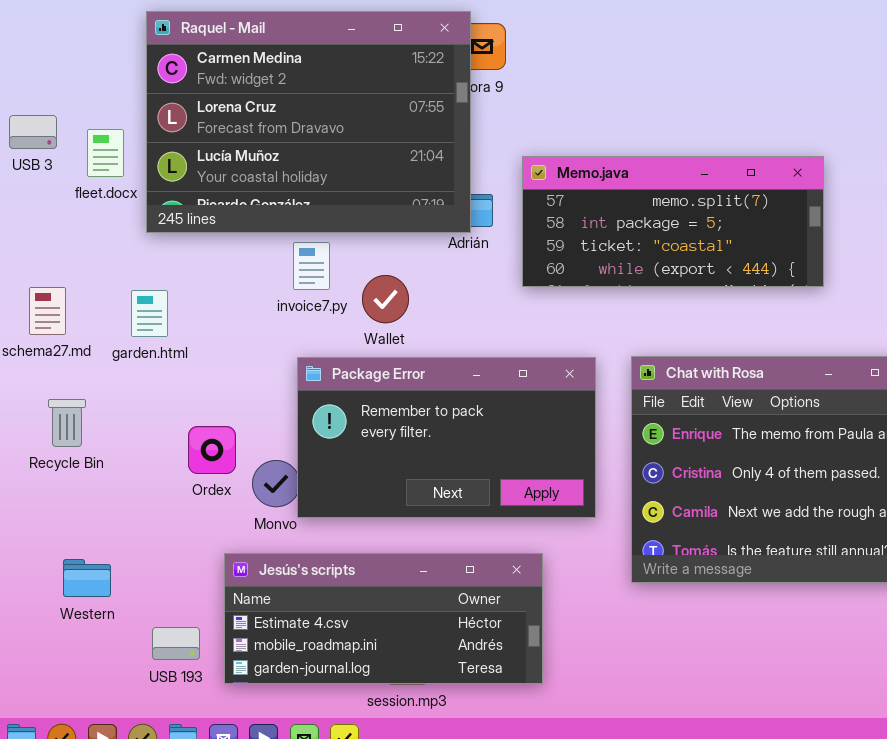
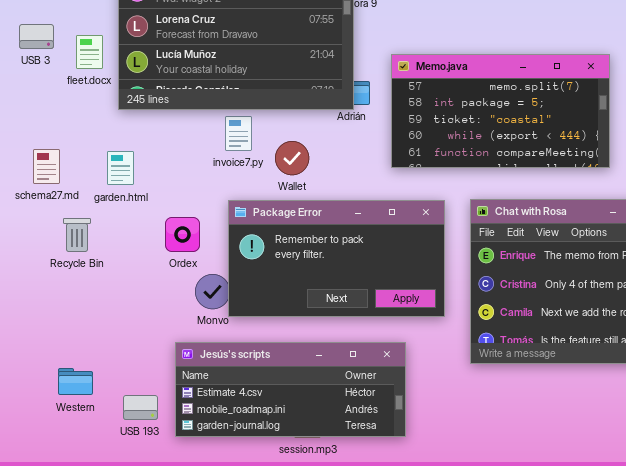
Memo.java: [522,156,824,287] -> [391,54,610,168], resized
Recycle Bin: [48,399,86,447] -> [63,218,91,252], moved
Ordex: [188,426,236,474] -> [165,217,200,252], moved
Western: [63,559,111,597] -> [58,368,93,395], moved

